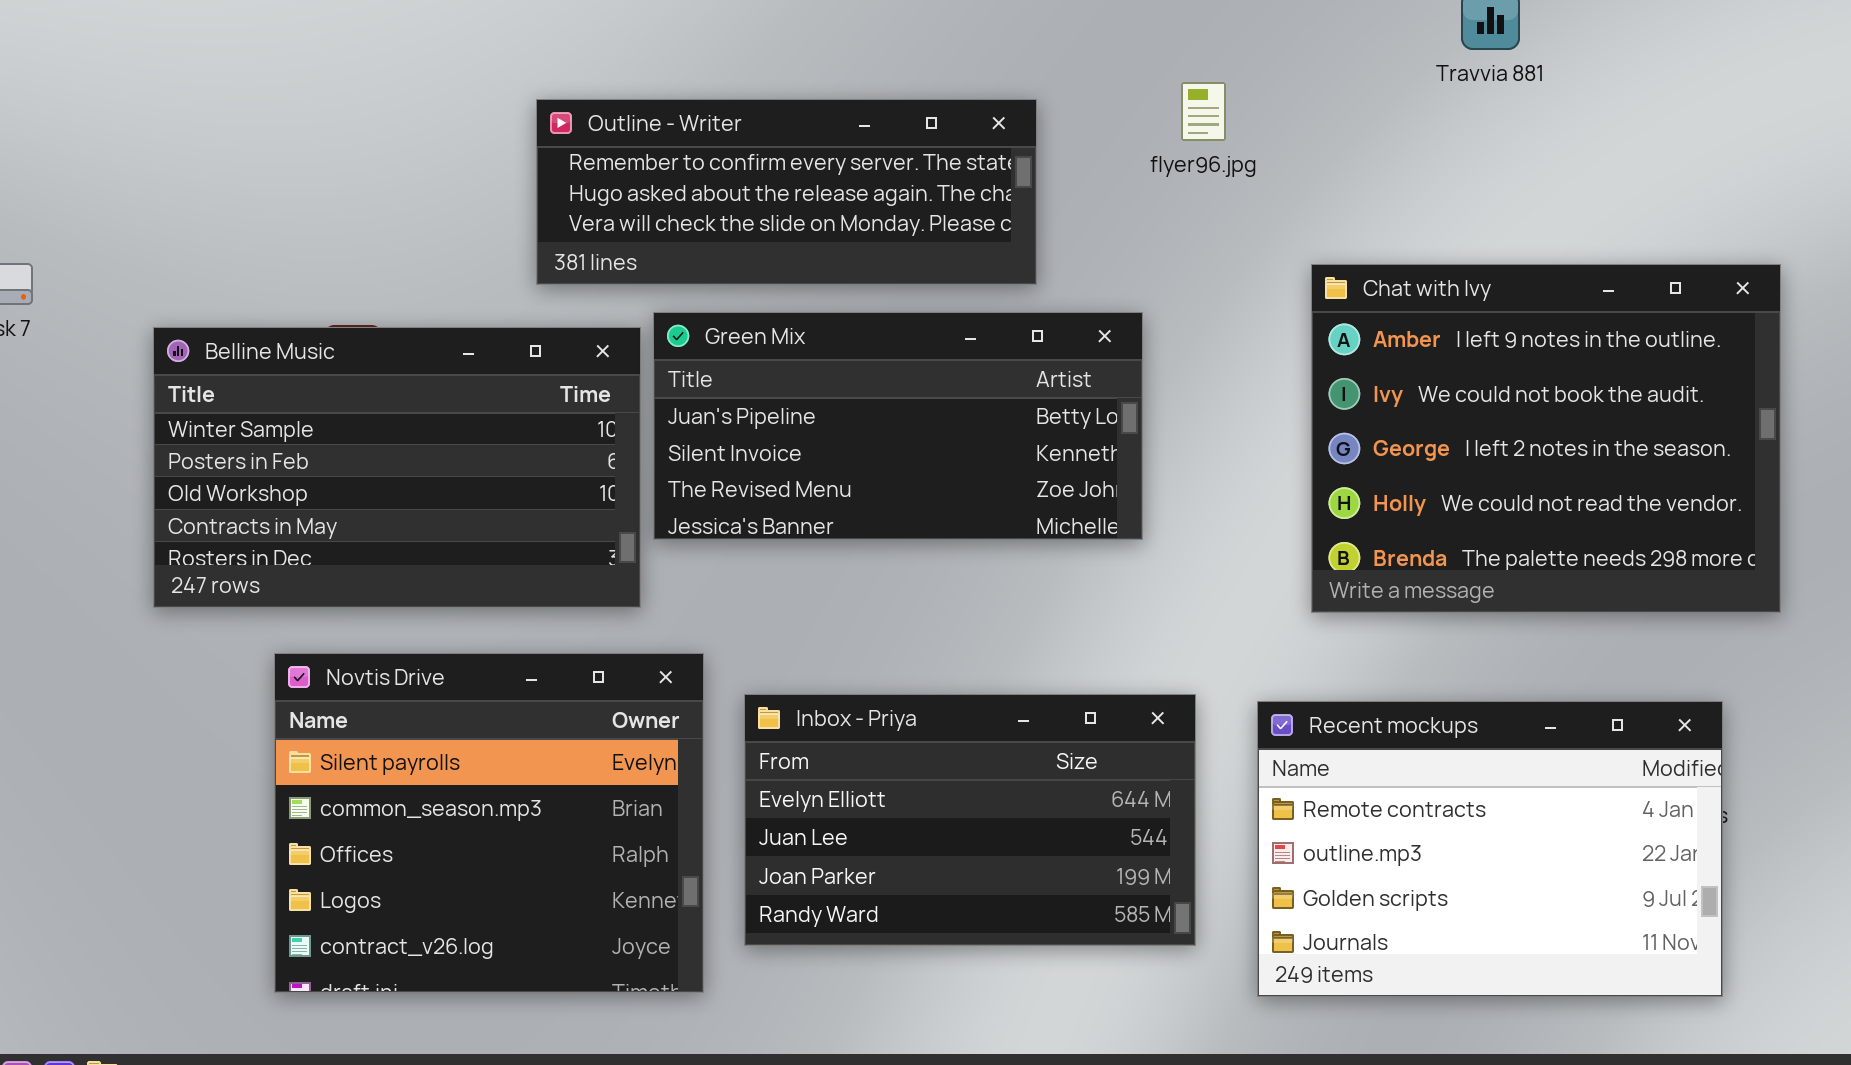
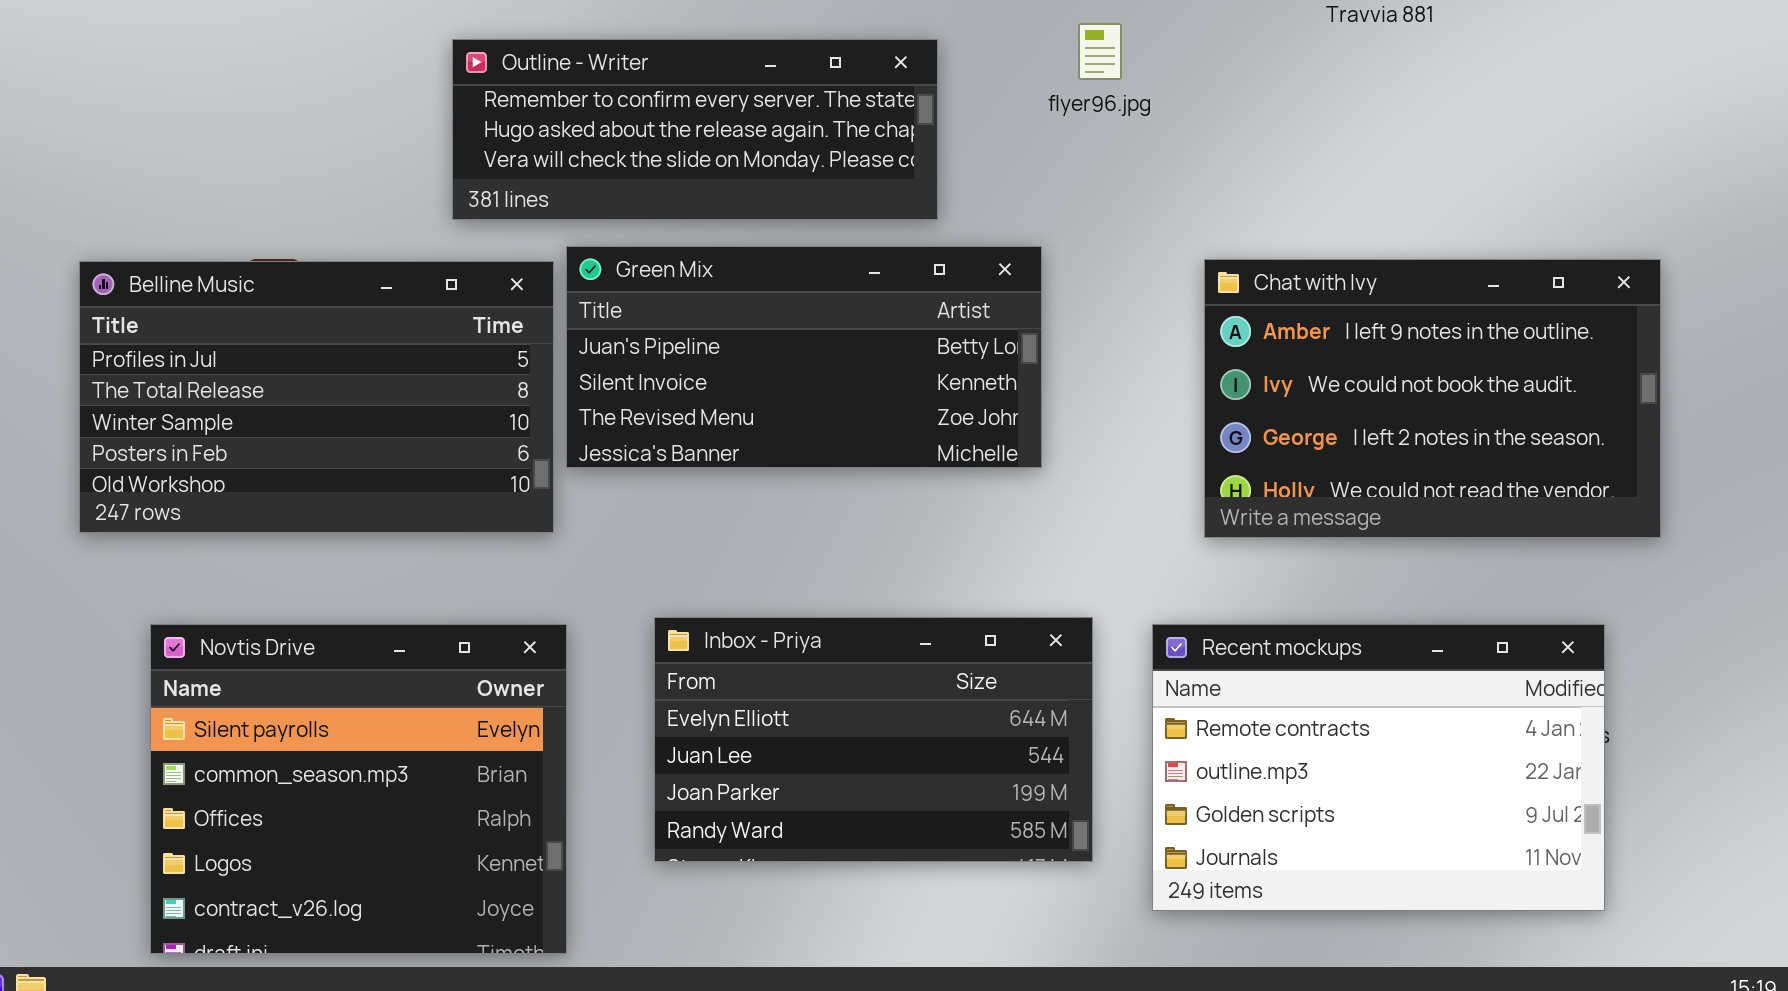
Chat with Ivy: [1311,264,1781,613] -> [1204,259,1661,538], resized
Belline Music: [153,327,641,608] -> [79,261,554,533], scrolled up 2 rows
Novtis Drive: [274,653,704,993] -> [150,624,567,954], moved

